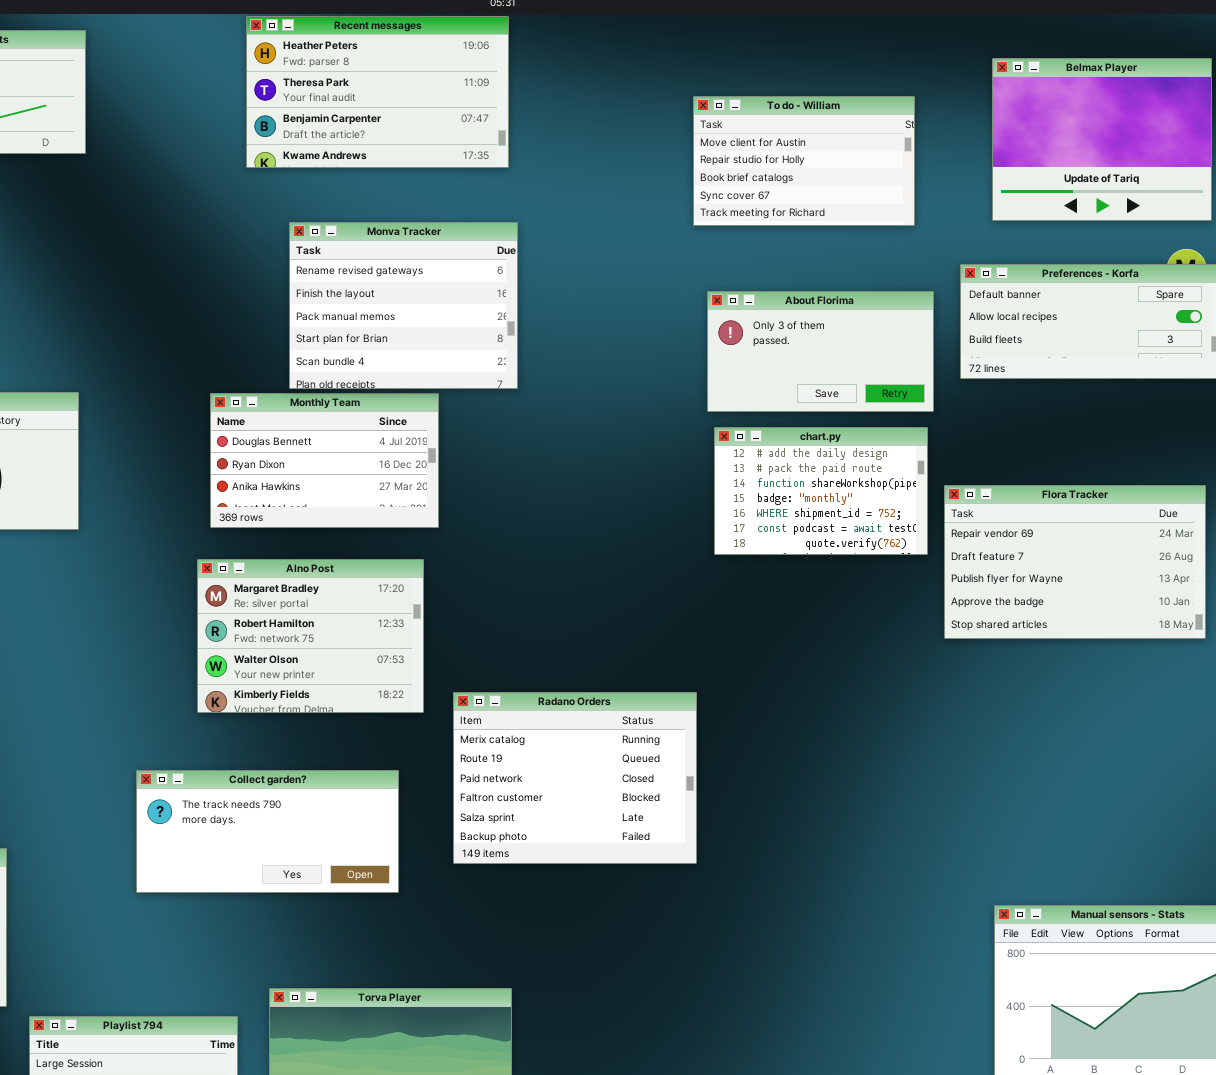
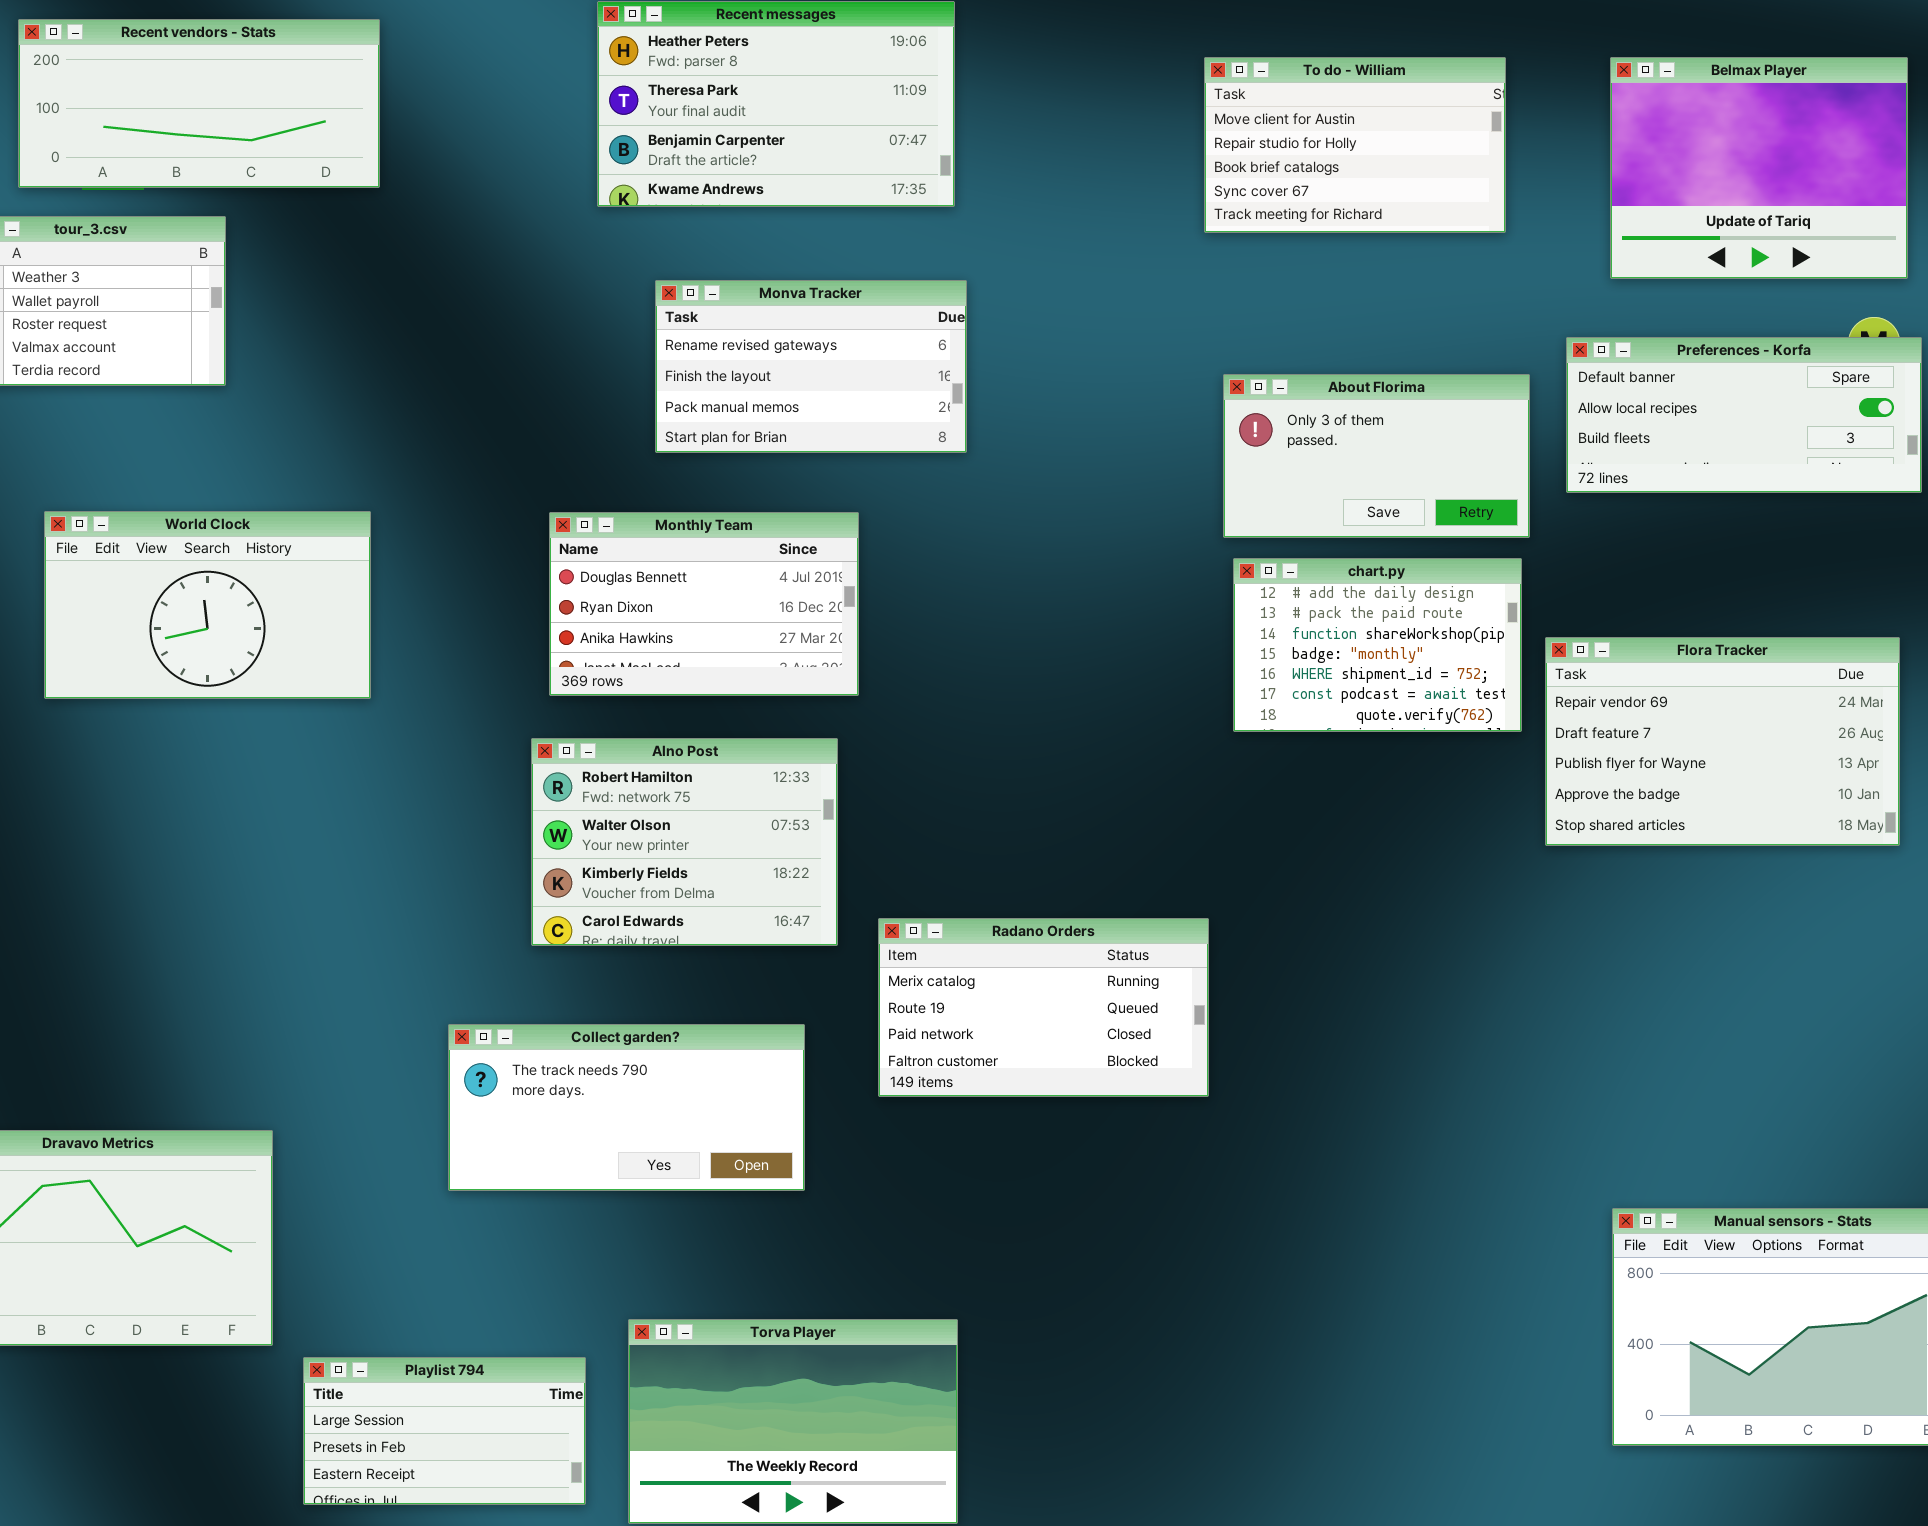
To do - William: [693,96,915,226] -> [1204,57,1506,233], moved
Monva Tracker: [289,222,518,389] -> [655,280,967,453], resized
Alno Post: [197,559,424,713] -> [531,738,838,946], scrolled down 1 row
Radano Orders: [453,692,697,864] -> [878,918,1209,1097], resized

